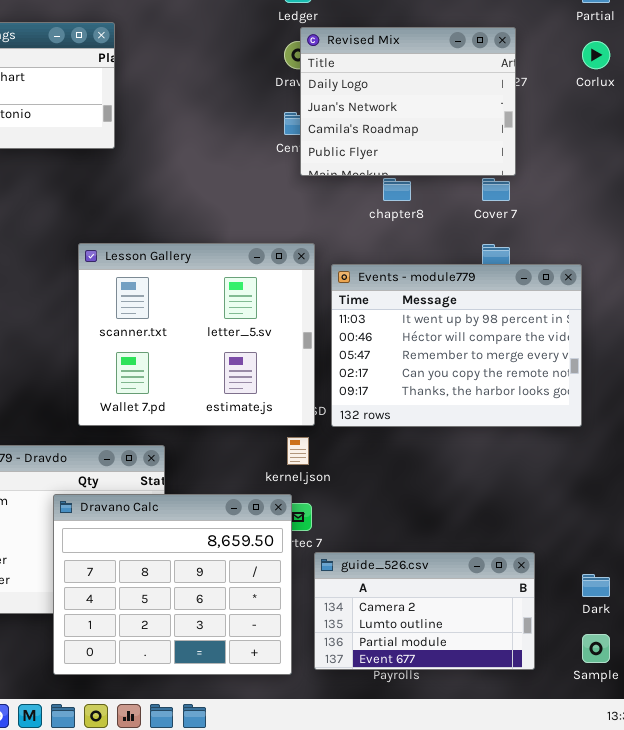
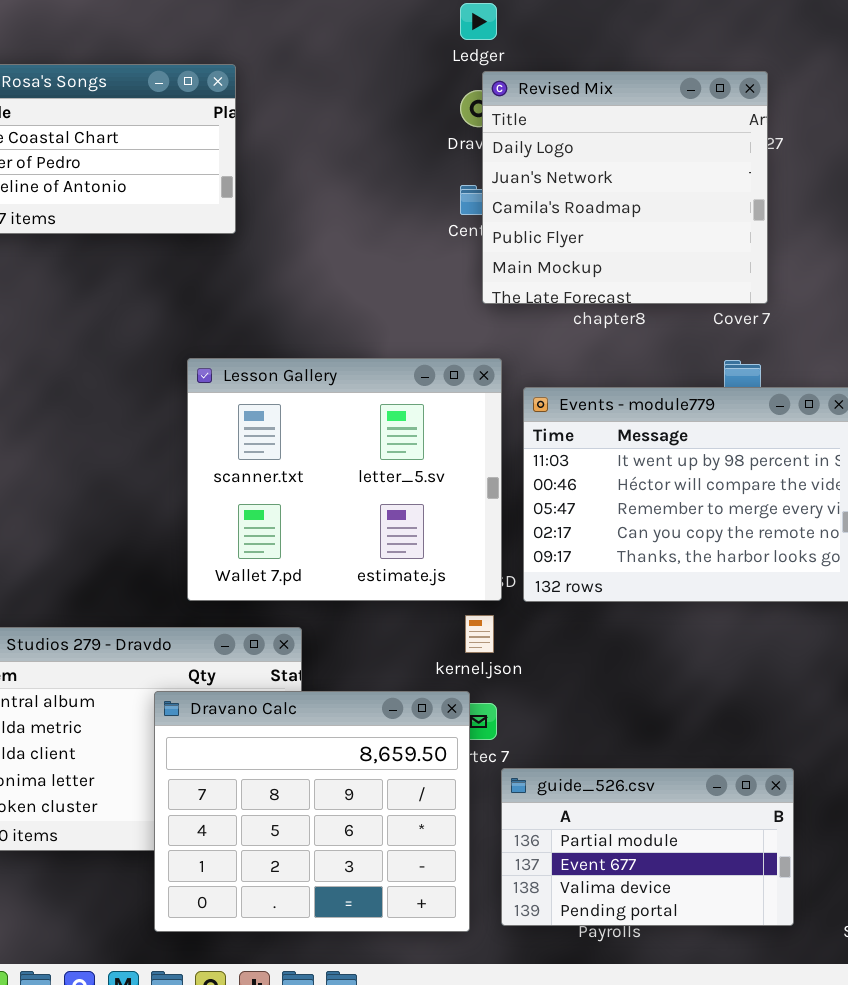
Revised Mix: [300,27,516,176] -> [482,71,768,304], resized
guide_526.csv: [314,552,535,670] -> [501,768,794,926], scrolled down 2 rows

